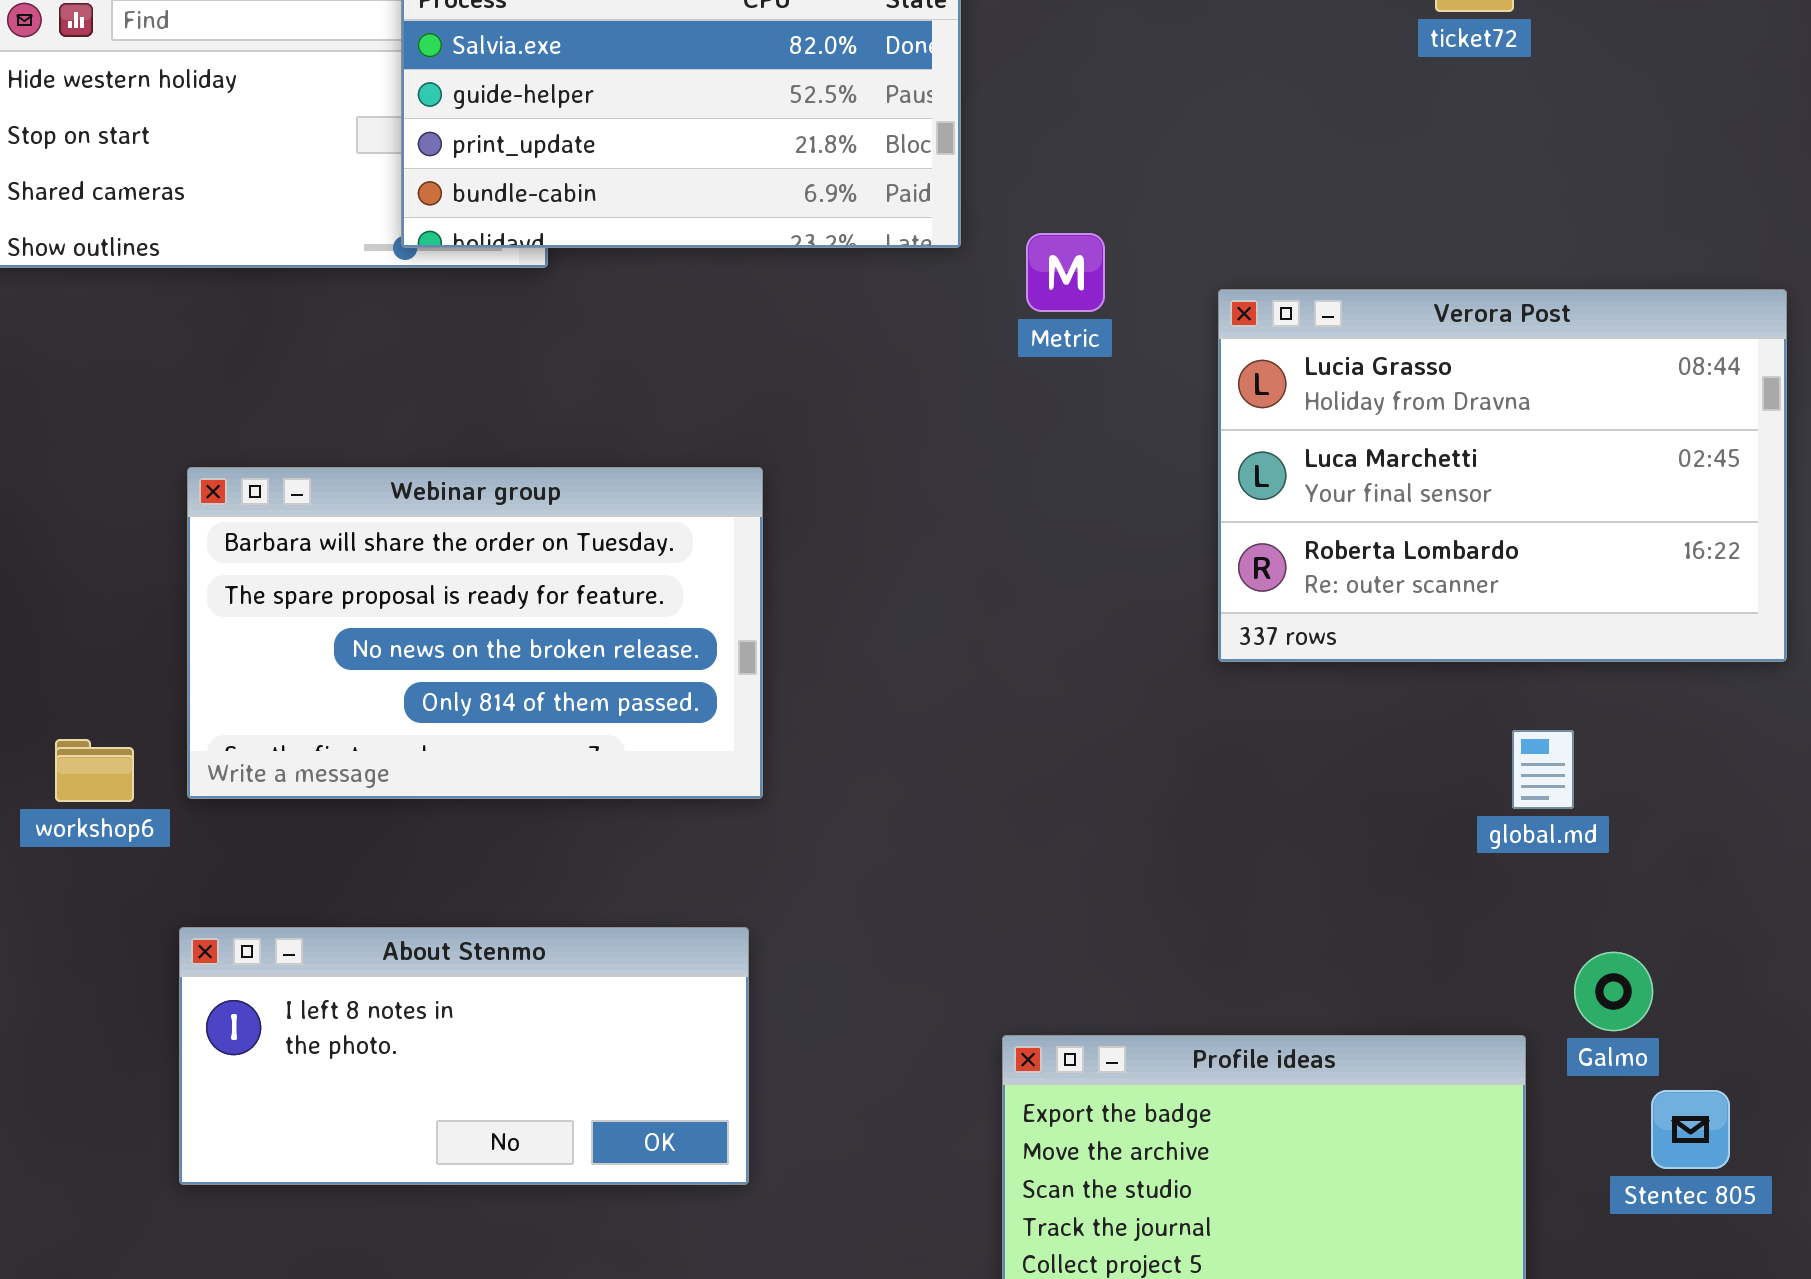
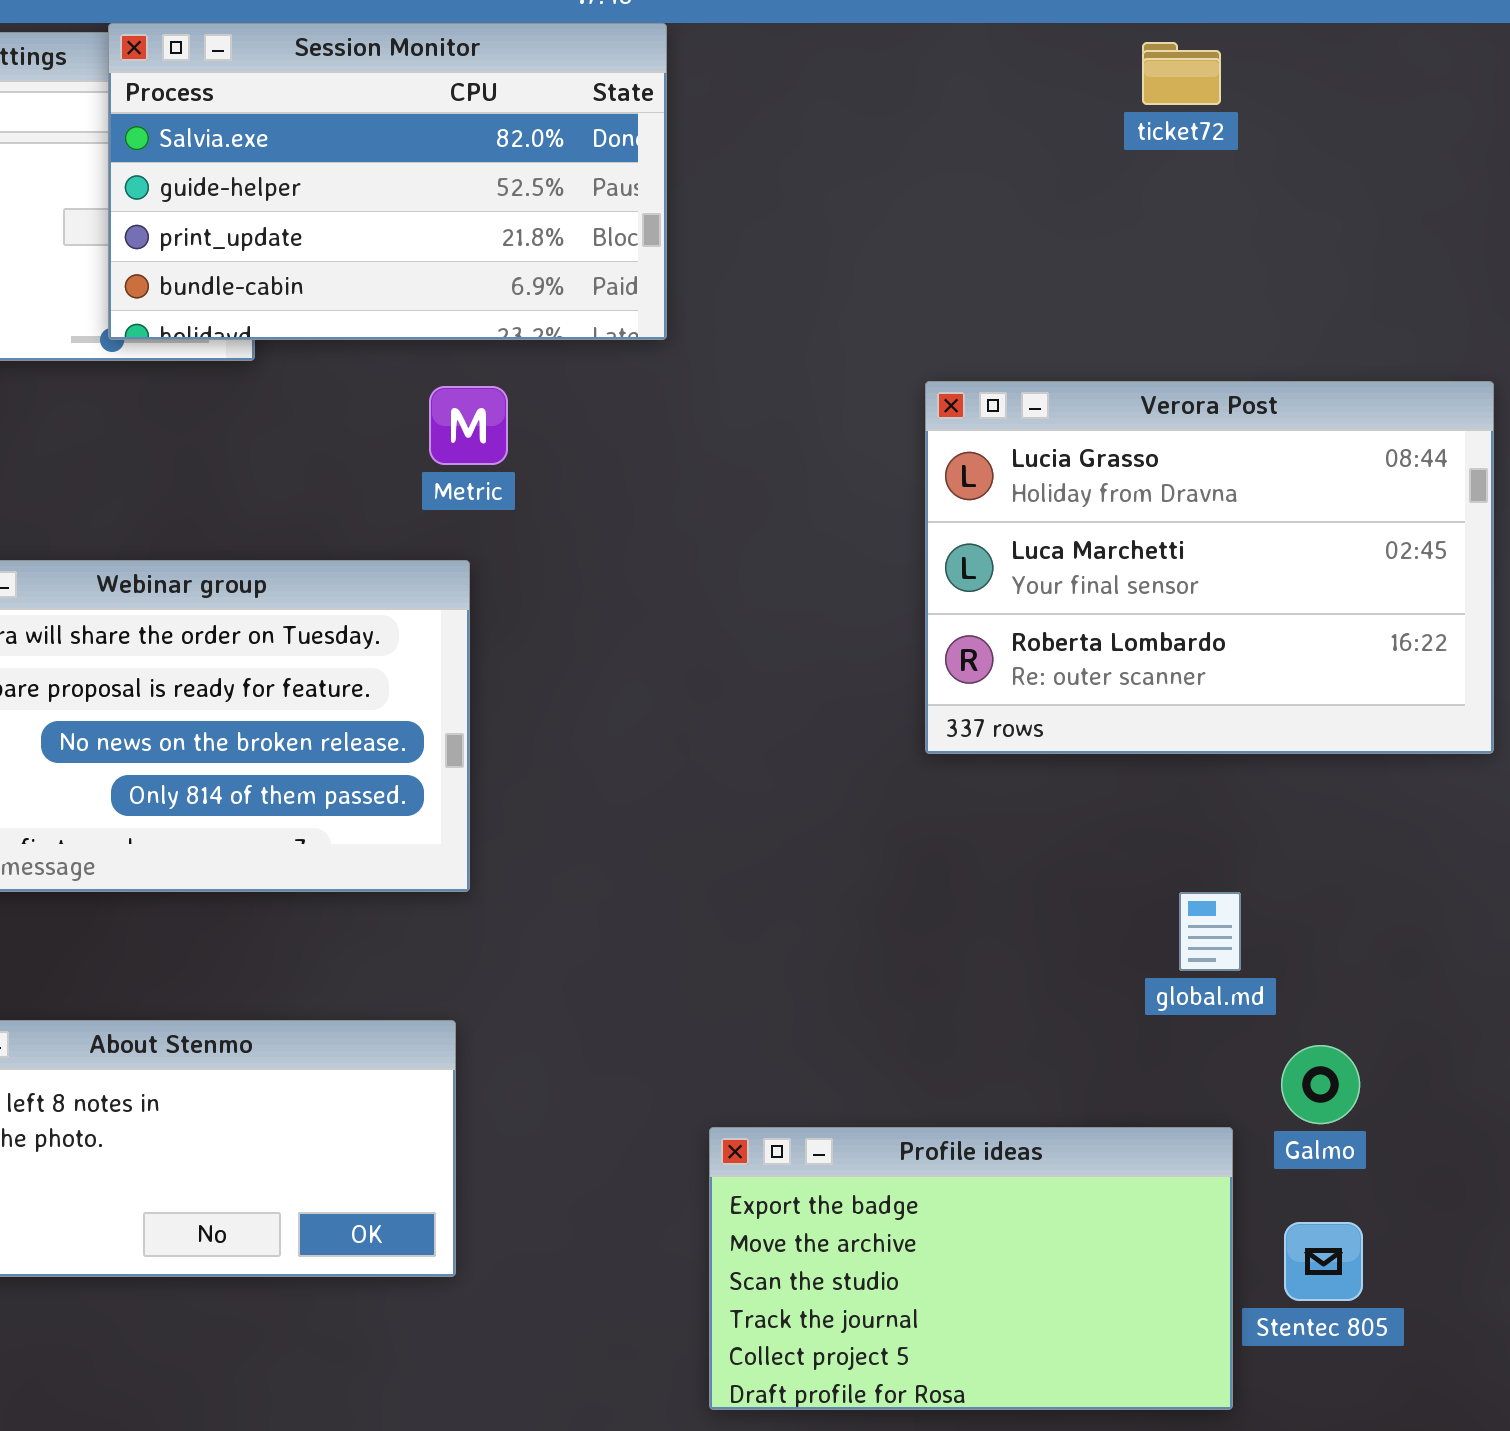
Metric: [1026,233,1105,312] -> [429,386,508,465], moved
global.md: [1512,730,1574,809] -> [1179,892,1241,971], moved
Stentec 805: [1651,1090,1730,1169] -> [1284,1222,1363,1301], moved

